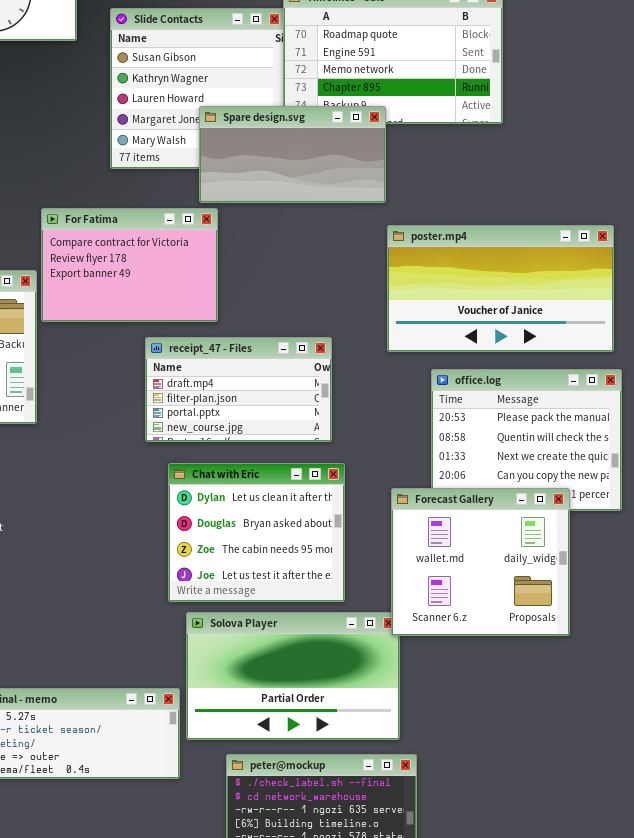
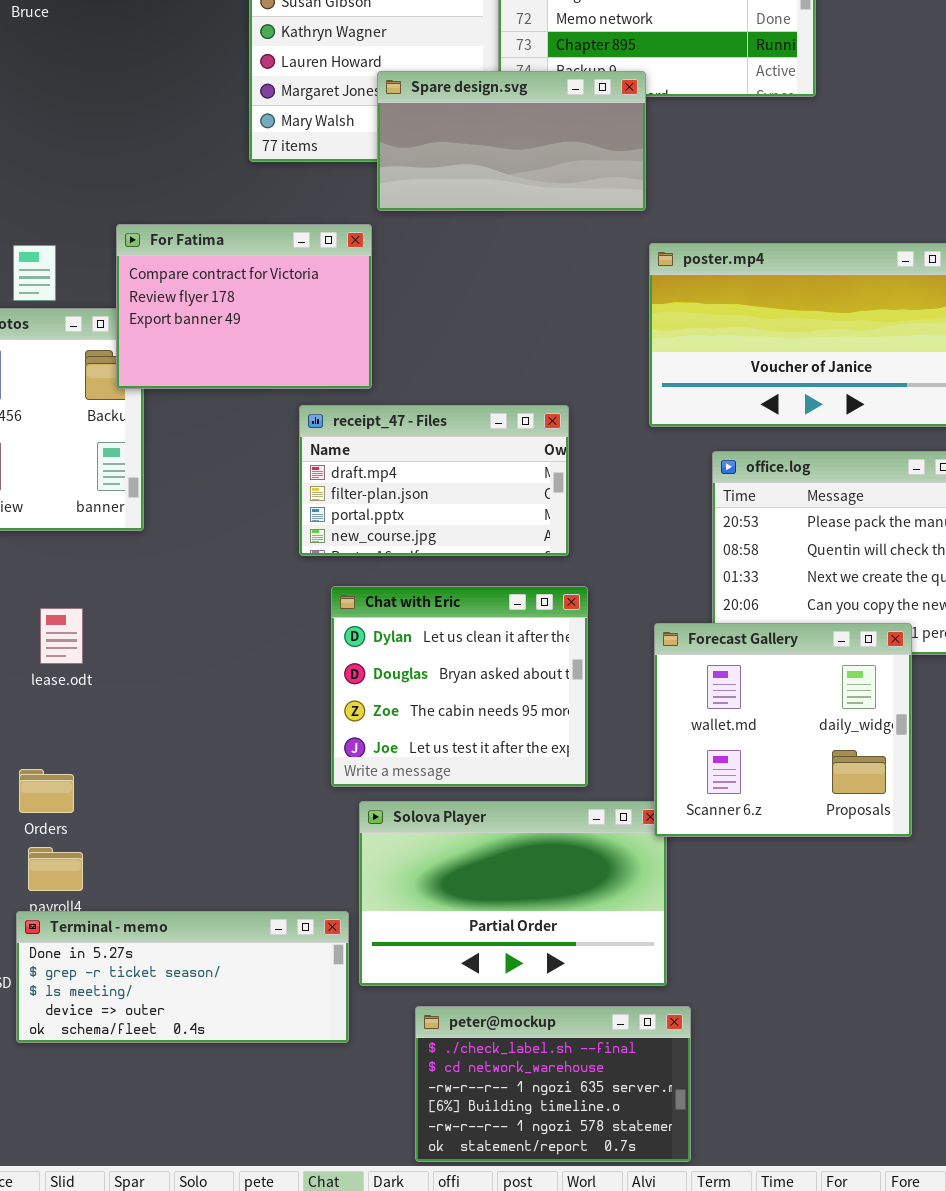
For Fatima: [41,208,218,322] -> [116,224,372,389], moved

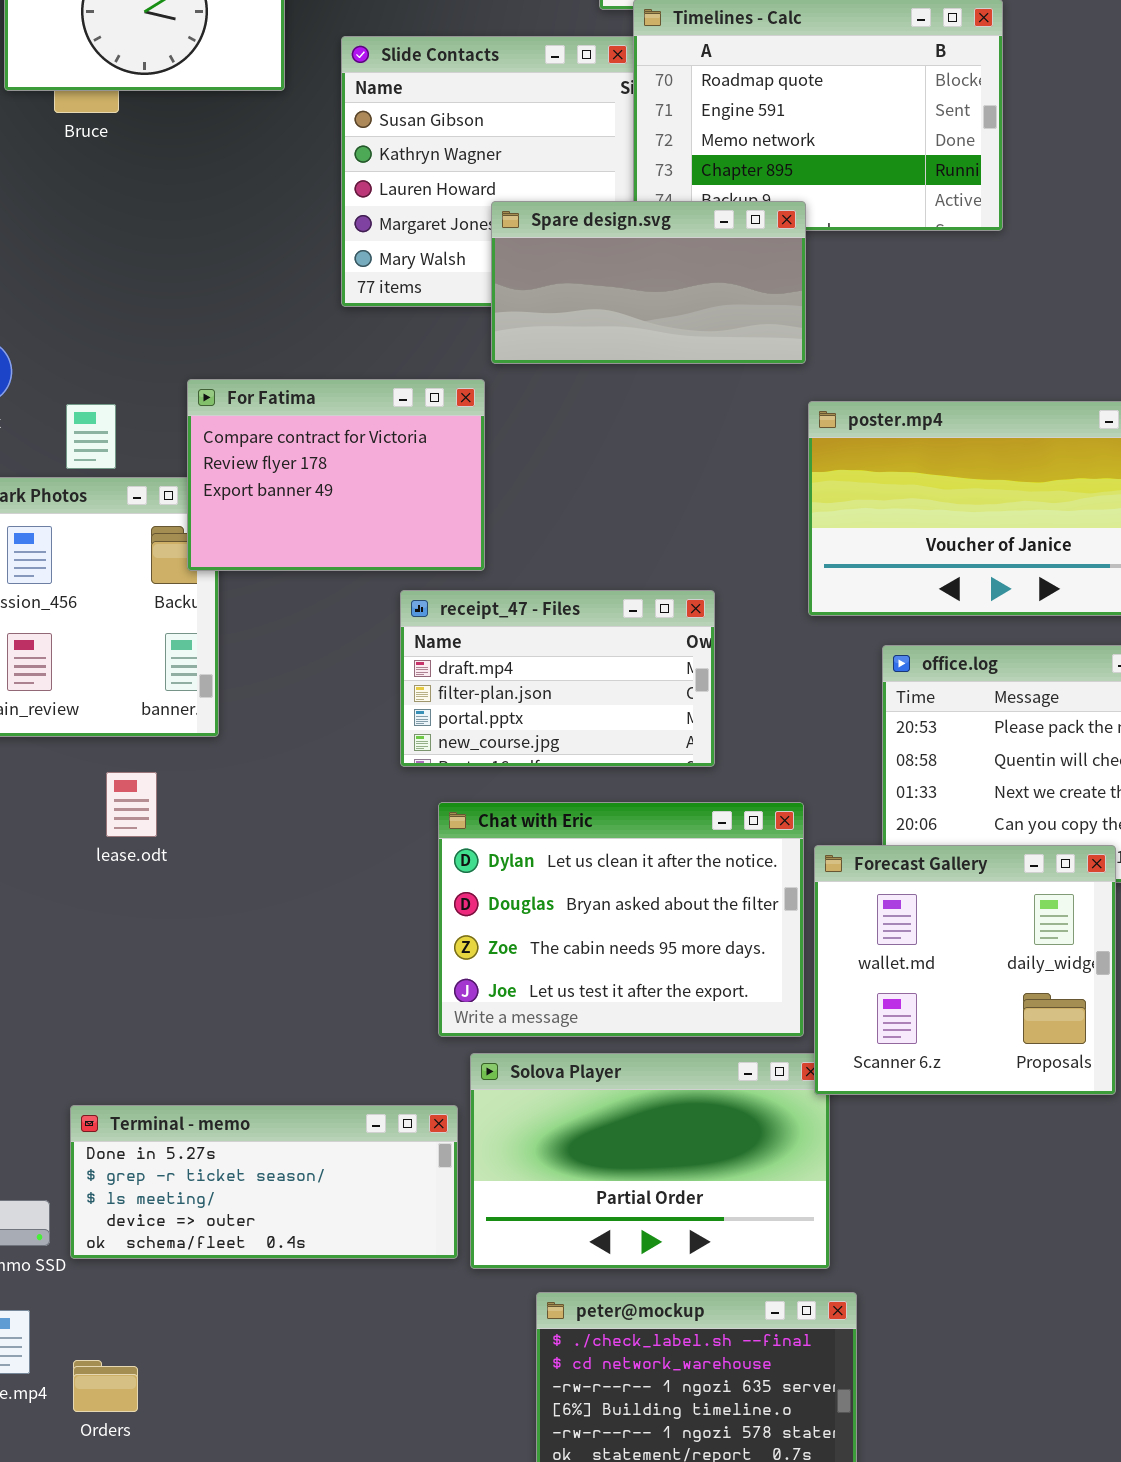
Chat with Eric: [331,586,588,787] -> [438,802,804,1037], resized
lease.odt: [40,608,83,664] -> [106,772,157,837], moved
Orders: [19,769,74,813] -> [73,1360,138,1412], moved
Terminal - memo: [16,911,349,1043] -> [70,1105,458,1259], moved

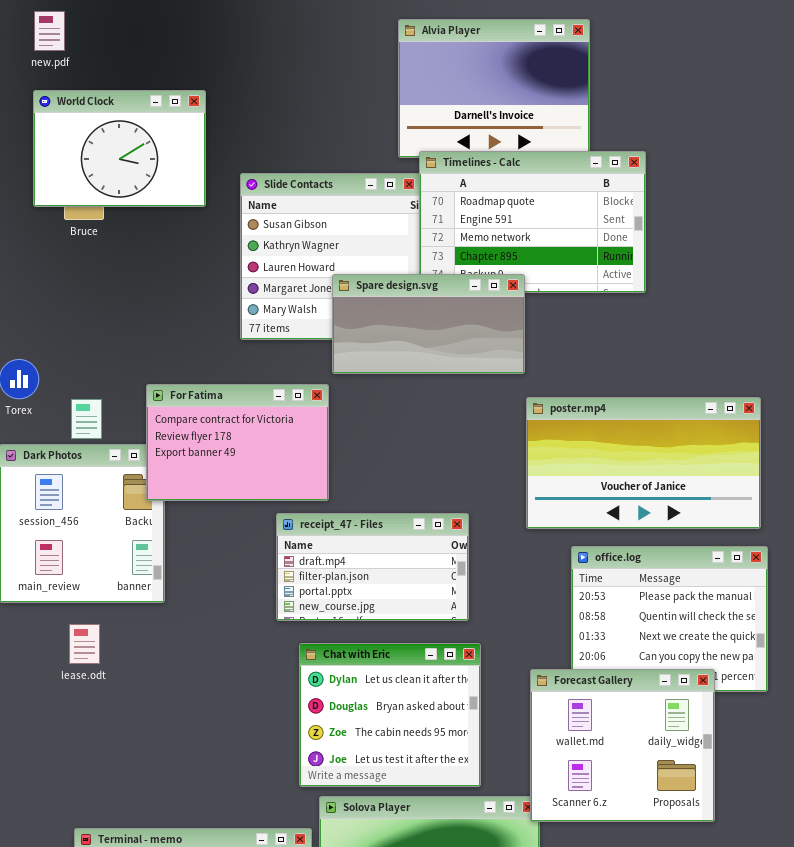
lease.odt: [106,772,157,837] -> [69,624,100,664], moved
Chat with Eric: [438,802,804,1037] -> [299,643,481,787], resized

